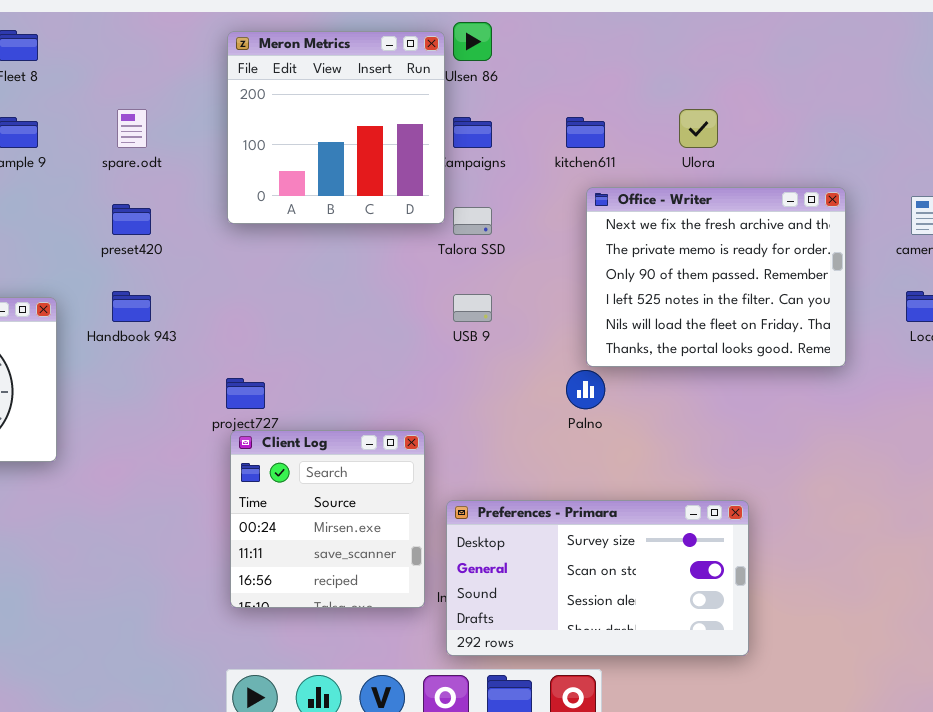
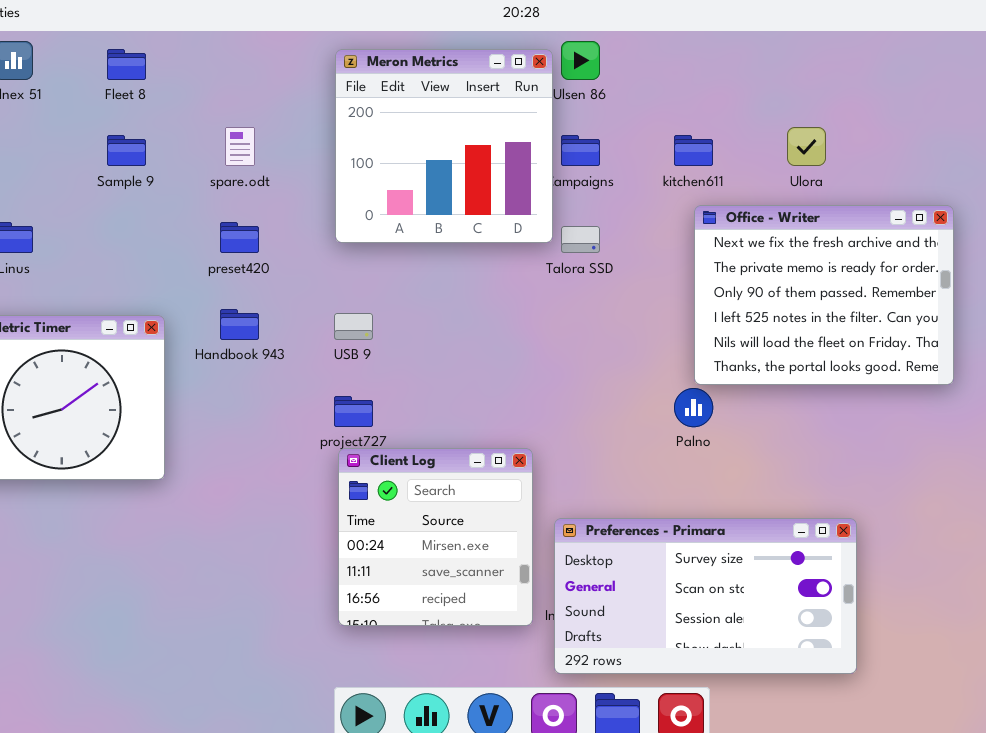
USB 9: [453,294,492,322] -> [334,313,373,340], moved

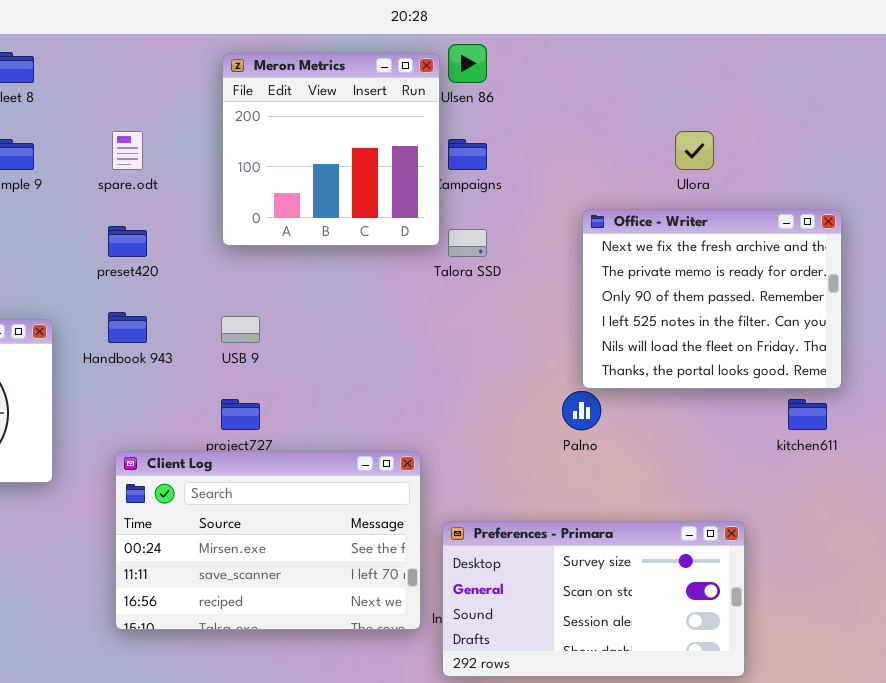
kitchen611: [674,135,713,166] -> [788,399,827,430], moved
Client Log: [338,448,533,626] -> [115,451,421,630], resized

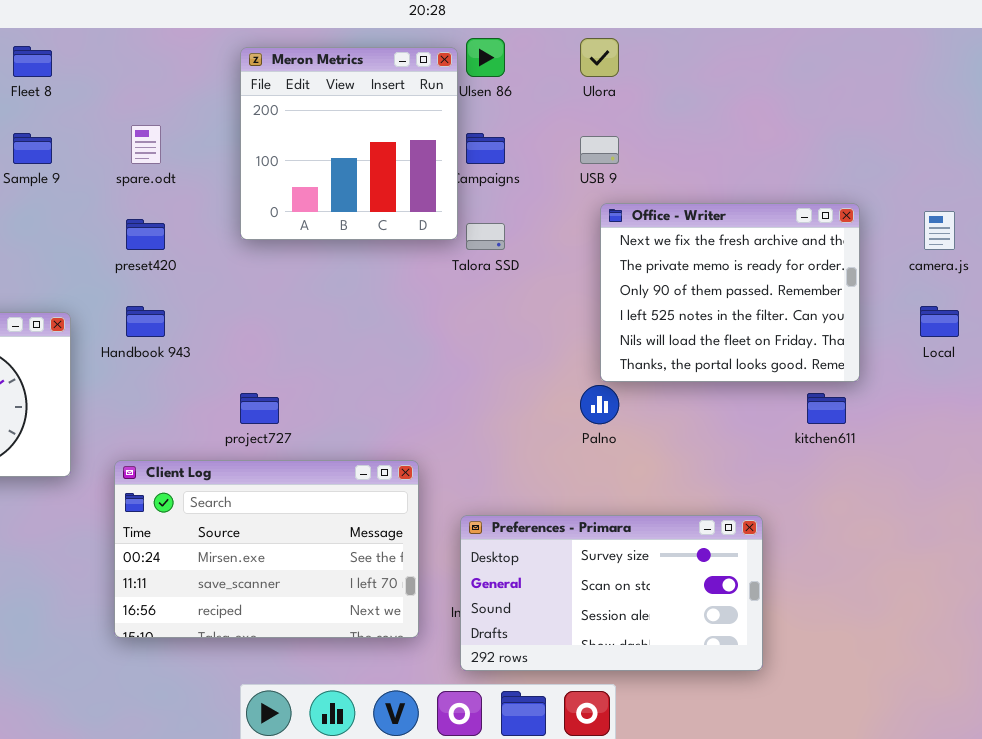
Ulora: [675,131,714,170] -> [580,38,619,77], moved
USB 9: [221,316,260,343] -> [580,136,619,164], moved
Client Log: [115,451,421,630] -> [114,460,419,638], moved

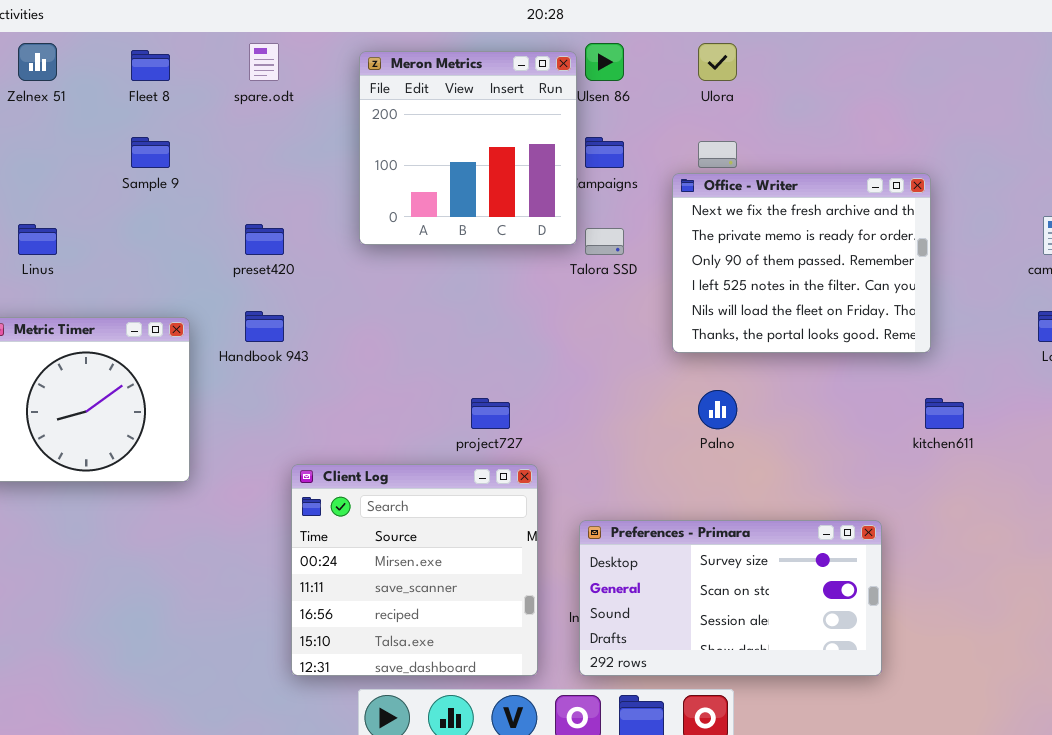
spare.odt: [131,125,161,164] -> [249,43,279,81], moved
Office - Writer: [600,203,860,382] -> [672,173,931,353], moved
project727: [240,393,279,424] -> [471,398,510,429], moved
Client Log: [114,460,419,638] -> [291,464,538,676], resized

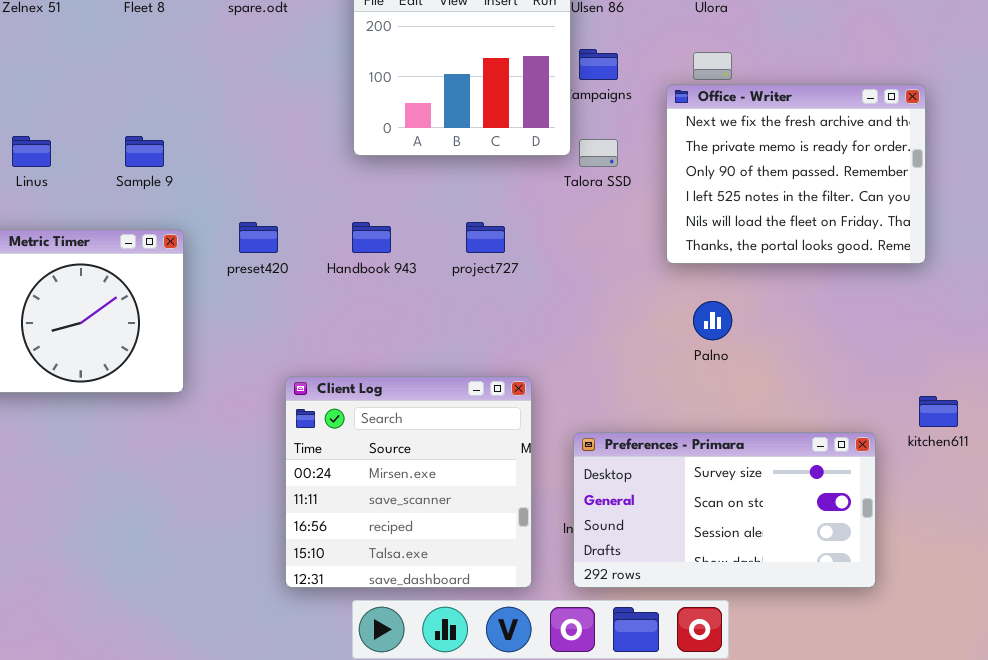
Sample 9: [131,137,170,168] -> [125,136,164,167], moved
preset420: [245,224,284,255] -> [239,222,278,253], moved
Handbook 943: [245,311,284,342] -> [352,222,391,253], moved
project727: [471,398,510,429] -> [466,222,505,253], moved
kitchen611: [925,398,964,429] -> [919,396,958,427], moved

